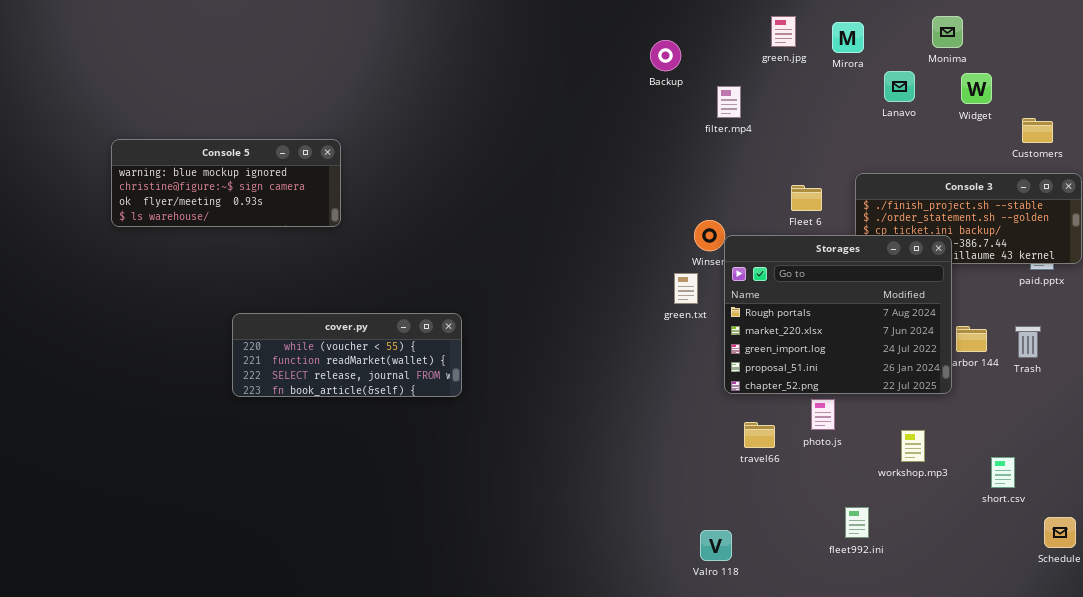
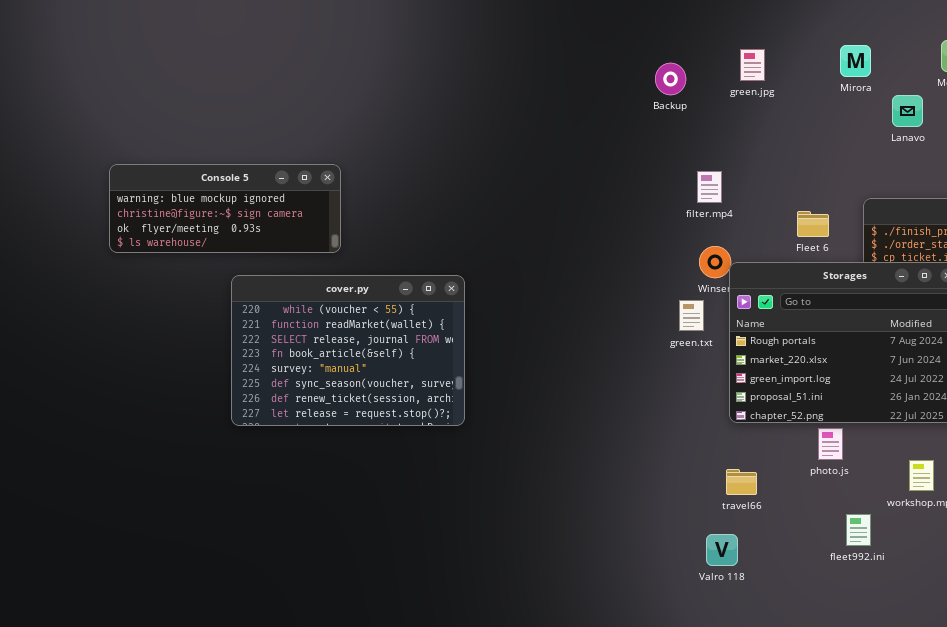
green.jpg: [771,16,796,47] -> [740,49,765,81], moved
filter.mp4: [717,86,741,118] -> [697,171,722,203], moved
cover.py: [232,313,462,397] -> [231,275,465,426], resized
travel66: [744,422,775,448] -> [726,469,757,495], moved
fleet992.ini: [845,507,869,538] -> [846,514,871,546], moved
Valro 118: [700,530,732,561] -> [706,534,738,566], moved

